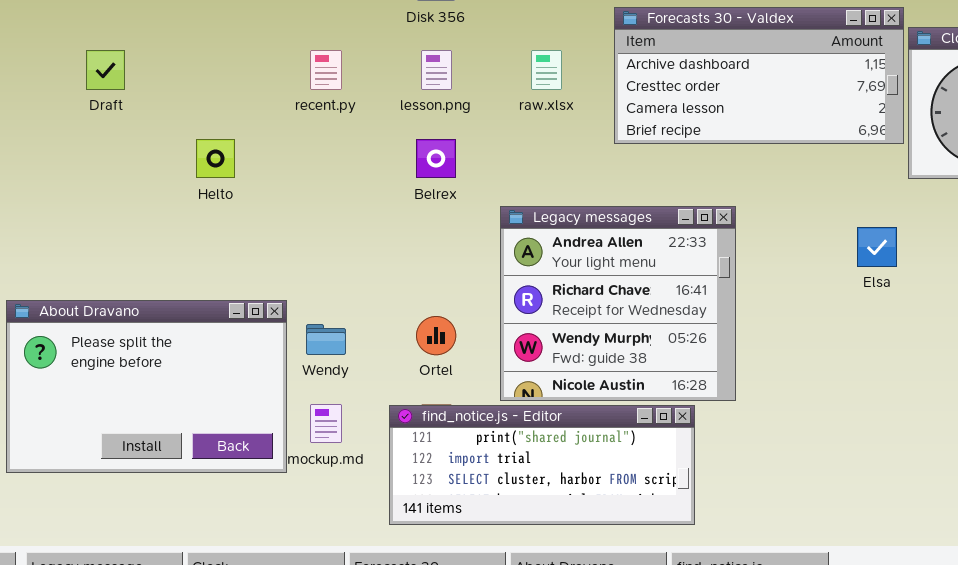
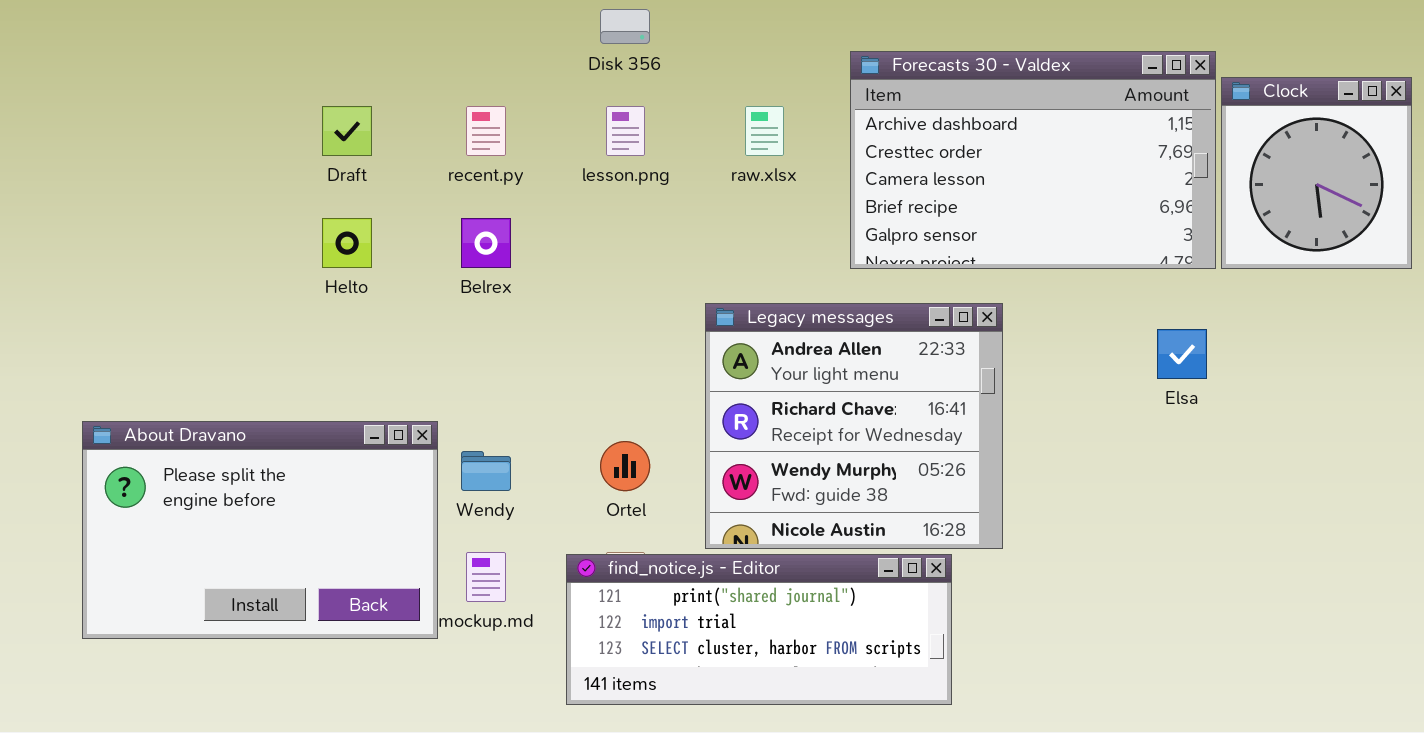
Forecasts 30 - Valdex: [614,7,904,144] -> [850,51,1216,269], resized
Draft: [86,50,125,90] -> [322,106,372,156], moved
Belrex: [416,139,456,178] -> [461,218,511,268], moved

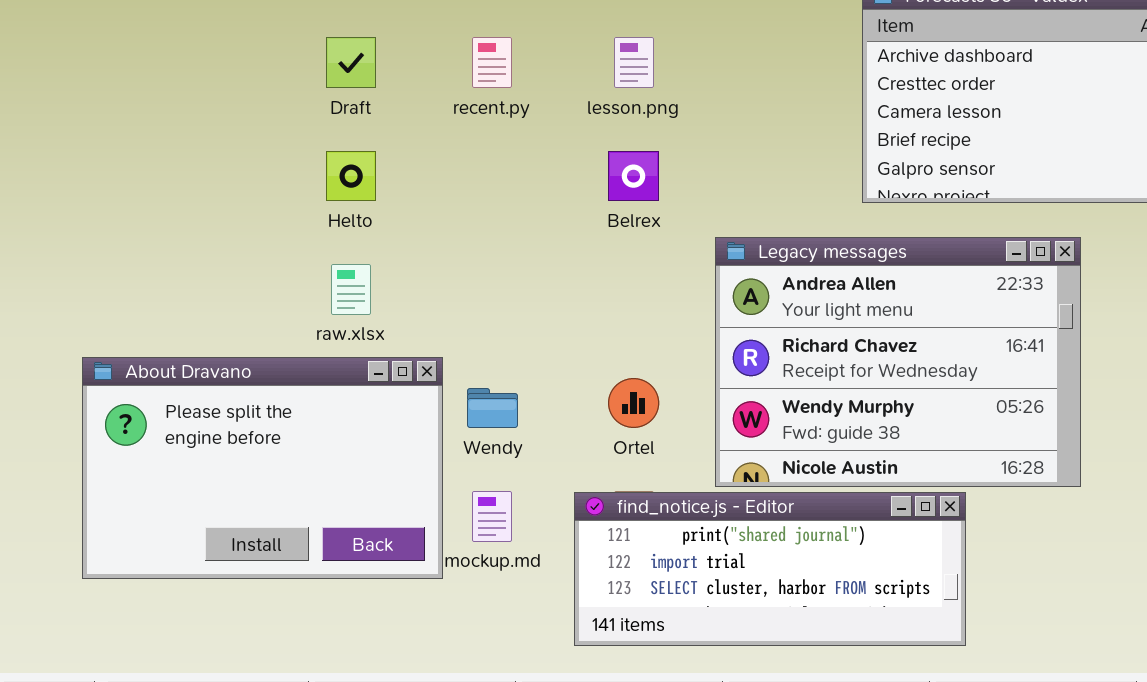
raw.xlsx: [745,106,784,156] -> [331,264,371,315], moved
Belrex: [461,218,511,268] -> [608,151,659,201], moved
Legacy messages: [705,303,1003,549] -> [715,237,1081,487], resized

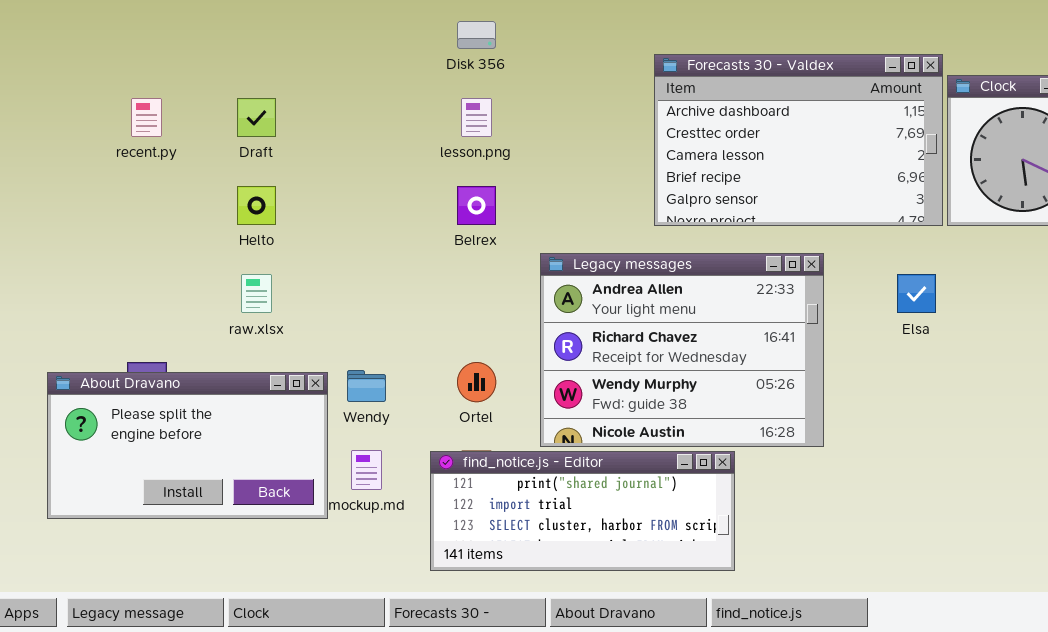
recent.py: [472,37,512,88] -> [131,98,162,137], moved
About Dravano: [82,357,443,579] -> [47,372,328,519], resized

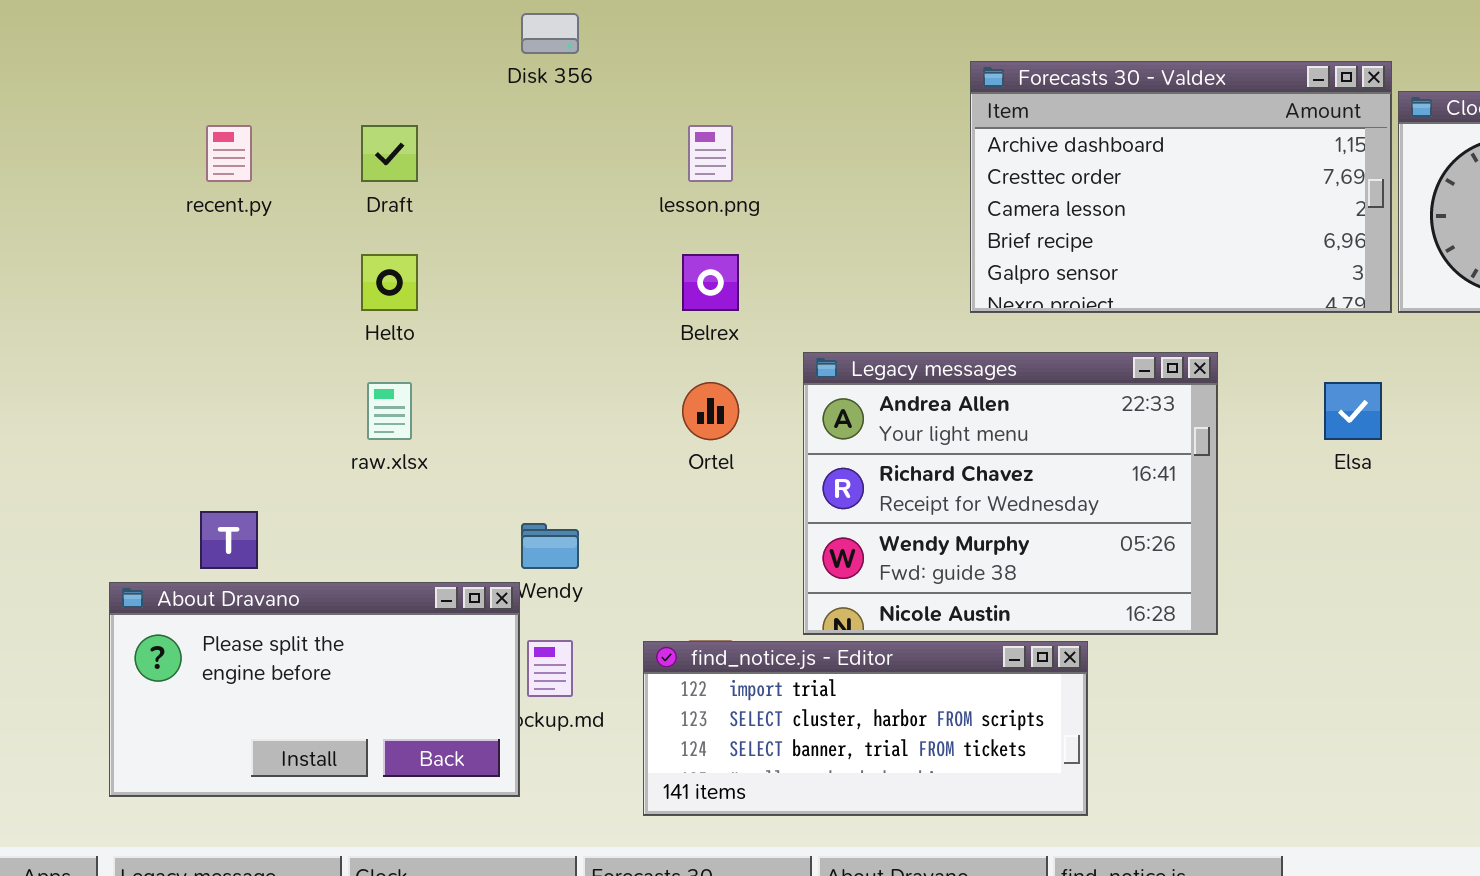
Disk 356: [457,21,496,49] -> [521,13,579,54], moved
Ortel: [457,362,496,402] -> [682,382,739,440], moved
About Dravano: [47,372,328,519] -> [109,582,520,797], moved
find_notice.js - Editor: [430,451,735,571] -> [643,641,1088,816], scrolled down 1 row

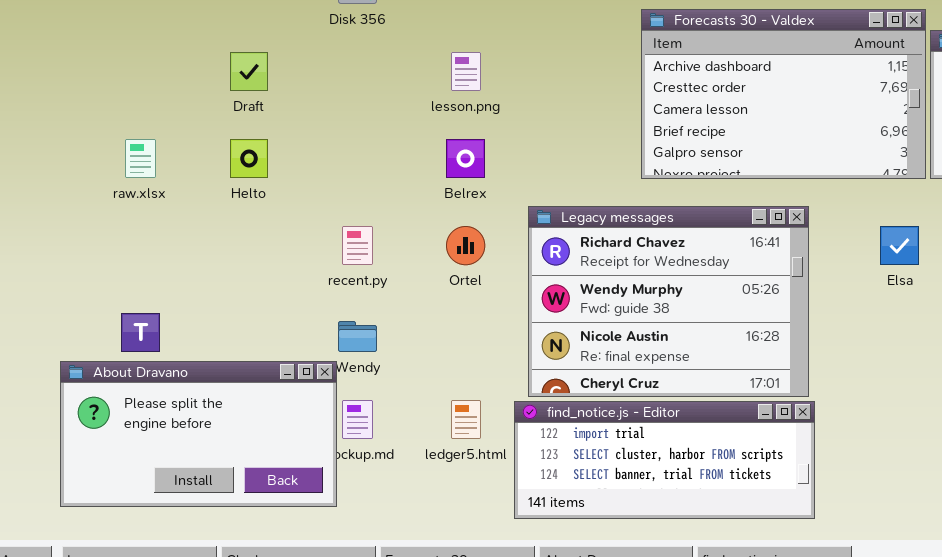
recent.py: [206,125,252,182] -> [342,226,373,265], moved
Legacy messages: [803,352,1218,635] -> [528,206,809,397], scrolled down 1 row
raw.xlsx: [367,382,412,440] -> [125,139,156,178], moved
find_notice.js - Editor: [643,641,1088,816] -> [514,401,815,519], moved

